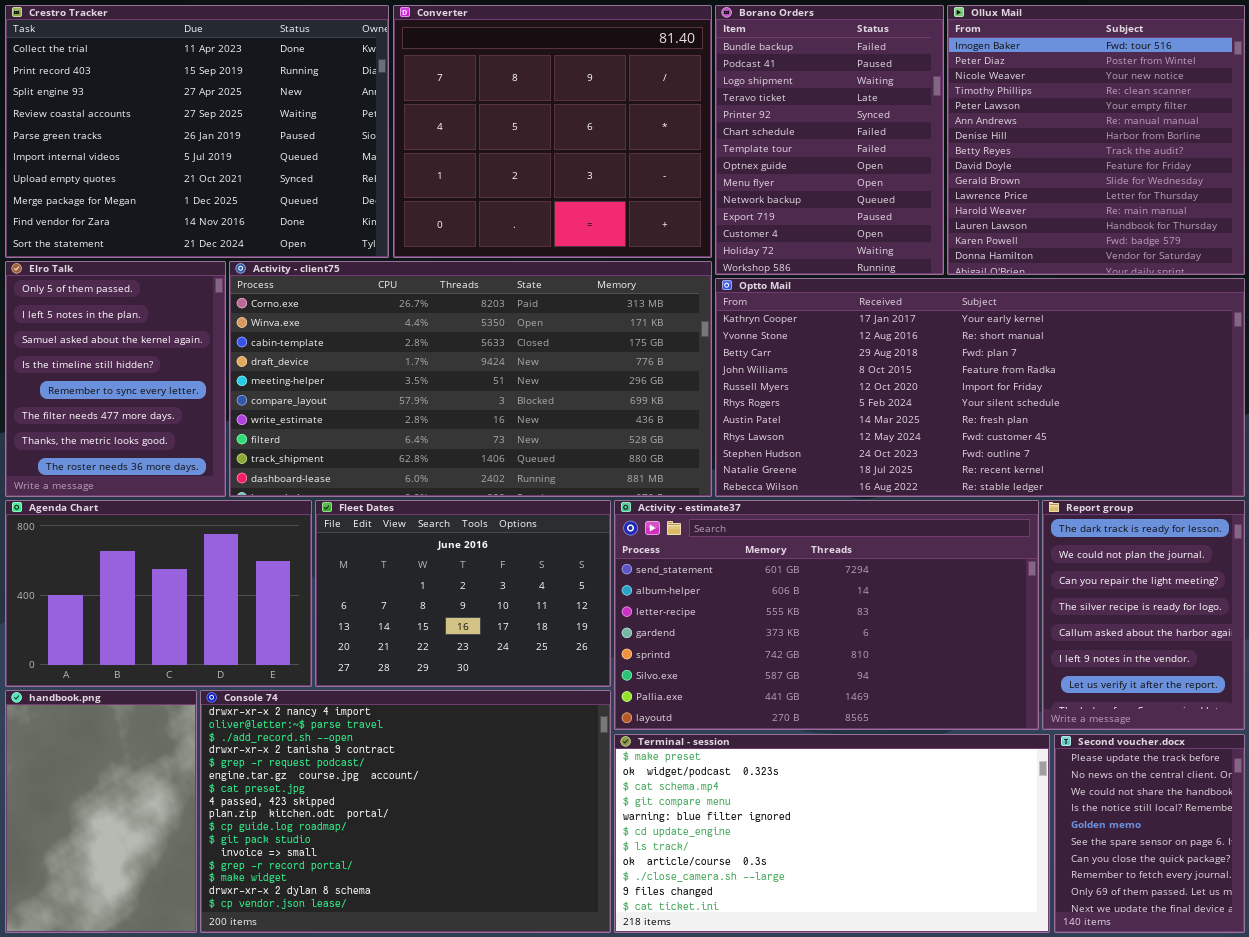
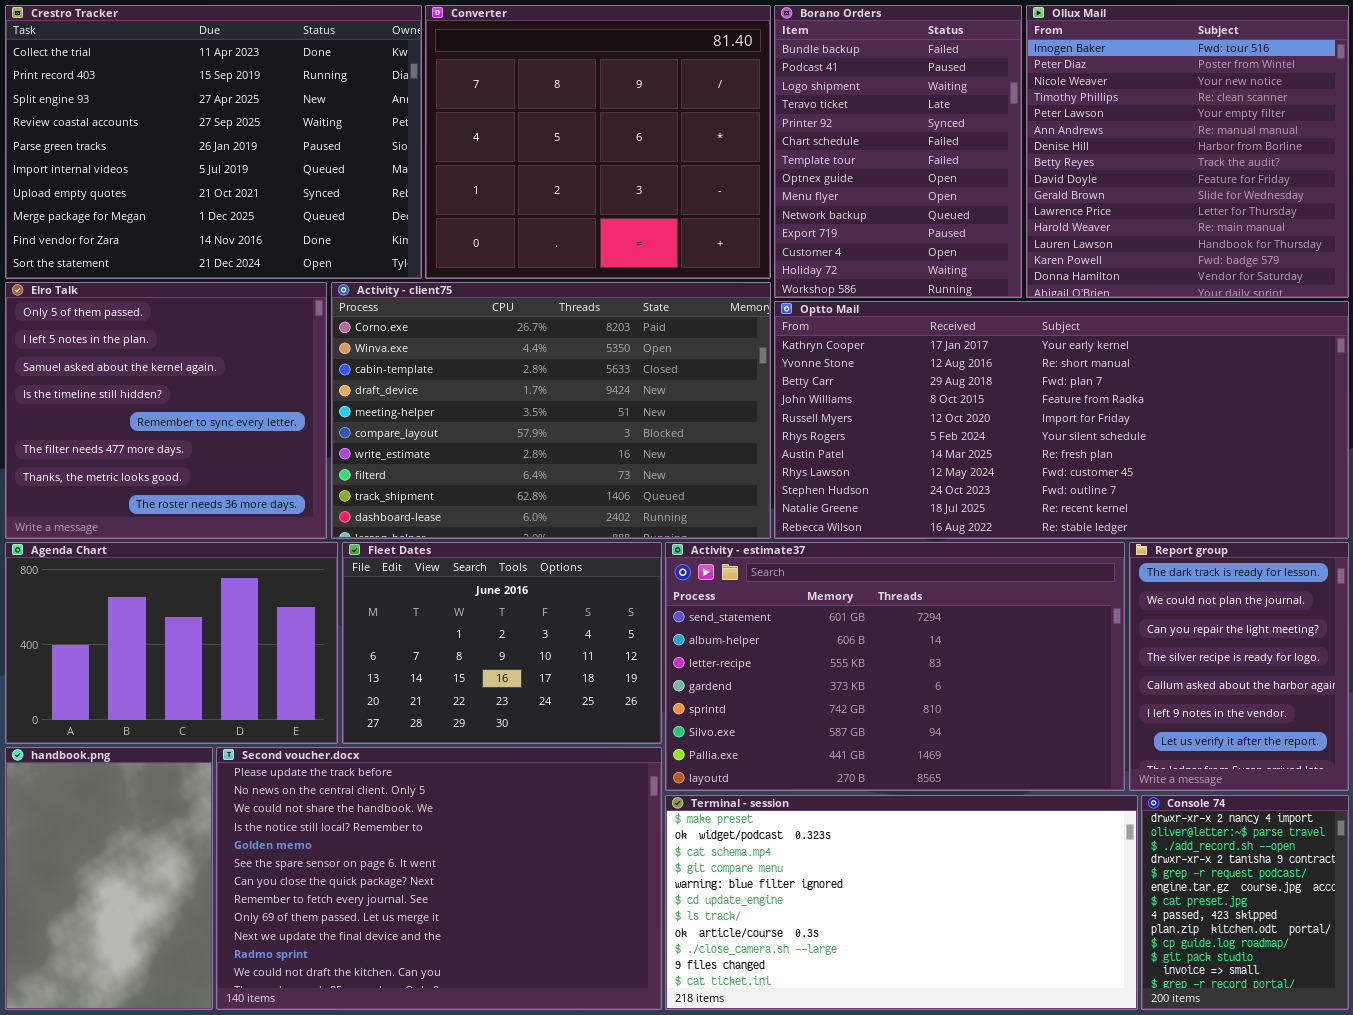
Elro Talk: [5,261,226,497] -> [5,282,327,539], resized
Activity - client75: [229,261,712,497] -> [331,282,771,539], resized
Console 74: [200,690,611,933] -> [1141,795,1349,1010], moved, resized
Second voucher.docx: [1054,734,1245,933] -> [216,747,662,1010], moved, resized

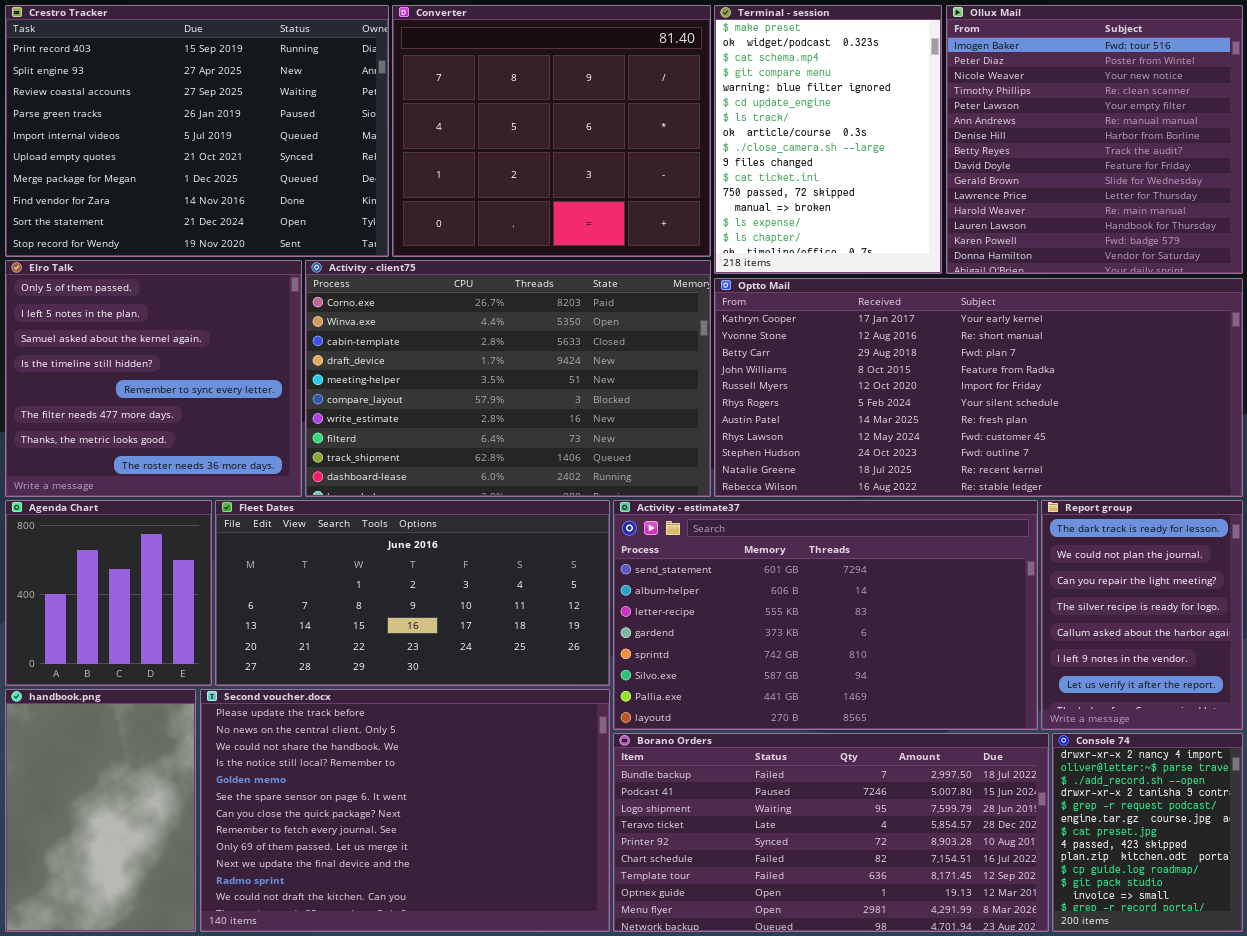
Crestro Tracker: [5,5,422,279] -> [5,5,389,257], scrolled down 1 row
Borano Orders: [774,5,1022,298] -> [613,733,1049,932], moved, resized
Agenda Chart: [5,542,338,744] -> [5,500,212,686], resized
Fleet Dates: [342,542,662,744] -> [215,500,610,686], resized
Terminal - session: [665,795,1138,1010] -> [714,5,942,274], moved, resized

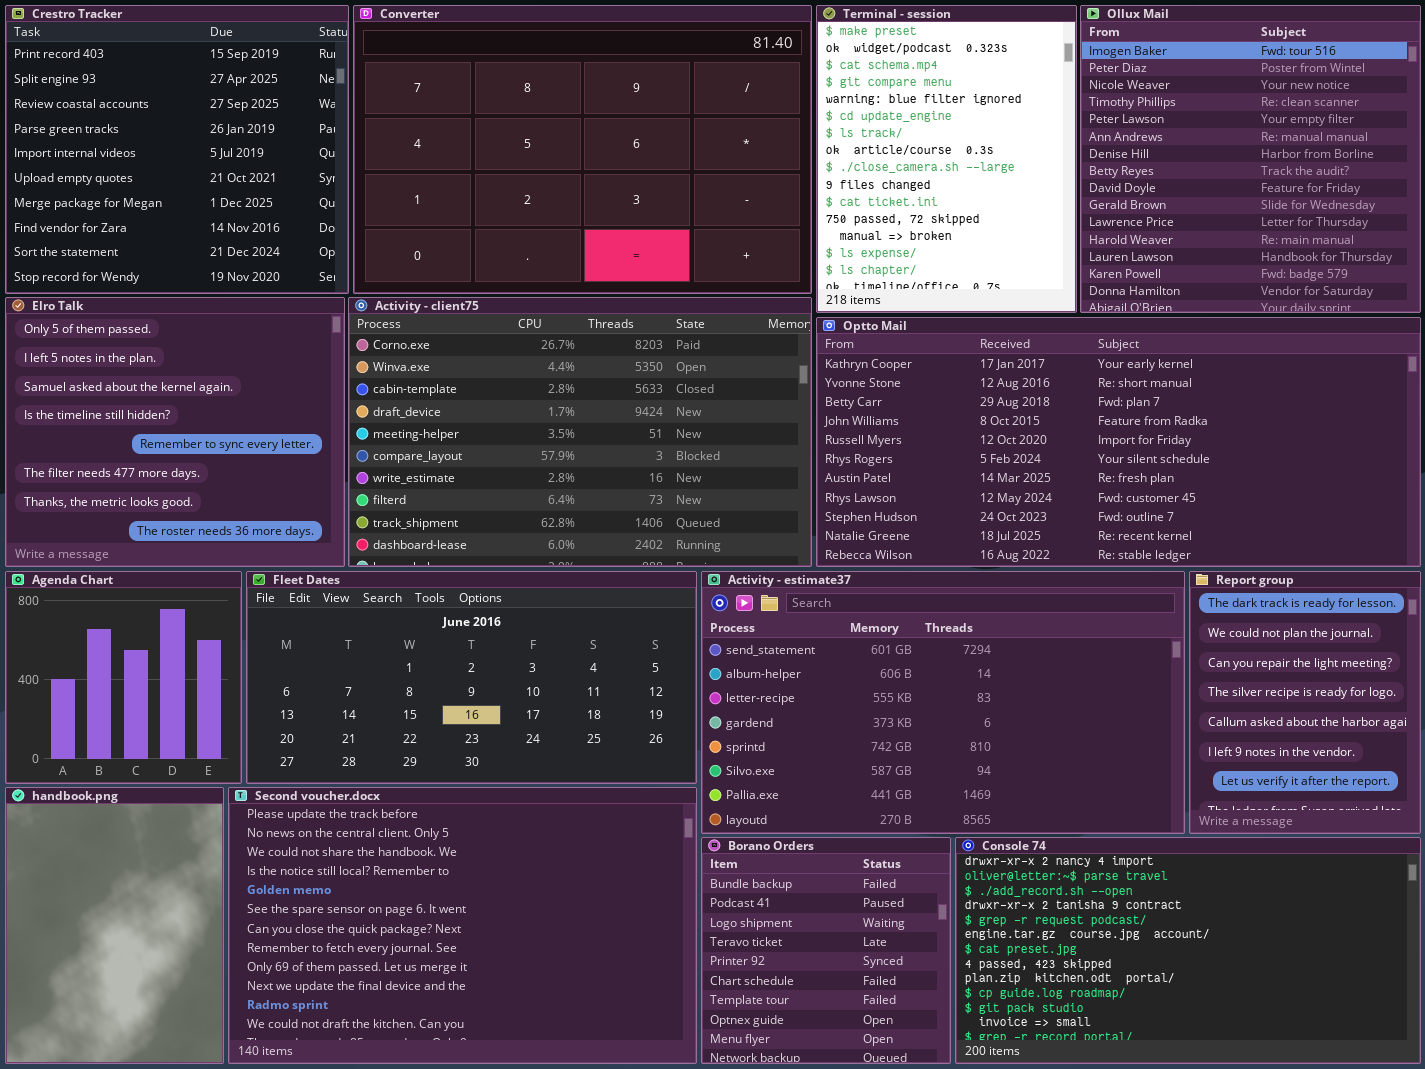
Crestro Tracker: [5,5,389,257] -> [5,5,349,294], resized
Converter: [392,5,711,257] -> [353,5,812,294], resized
Borano Orders: [613,733,1049,932] -> [701,837,951,1064], resized
Console 74: [1052,733,1243,932] -> [955,837,1421,1064], resized

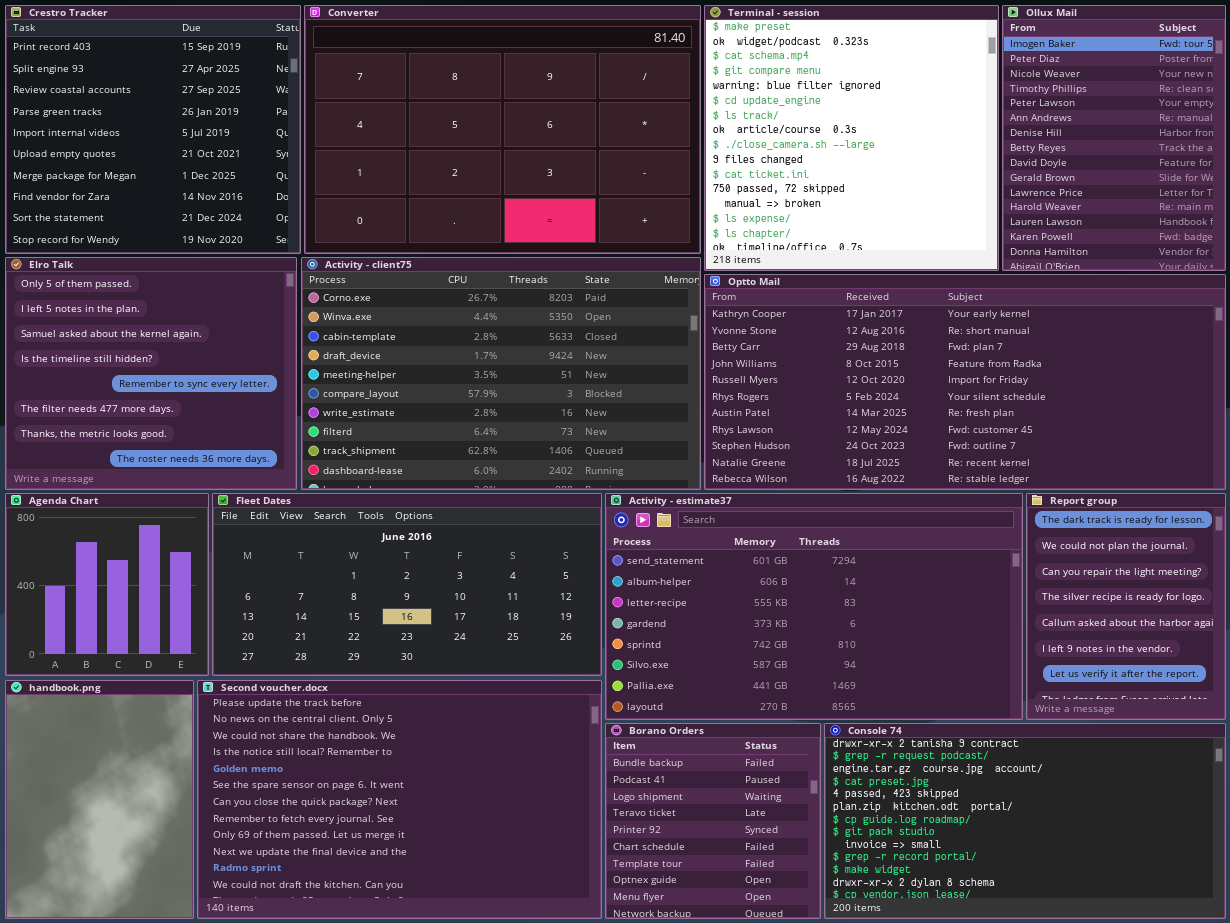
Terminal - session: [816,5,1077,313] -> [704,5,999,271], resized
Ollux Mail: [1080,5,1421,313] -> [1002,5,1226,271], resized
Console 74: [955,837,1421,1064] -> [824,723,1226,919], scrolled down 3 rows

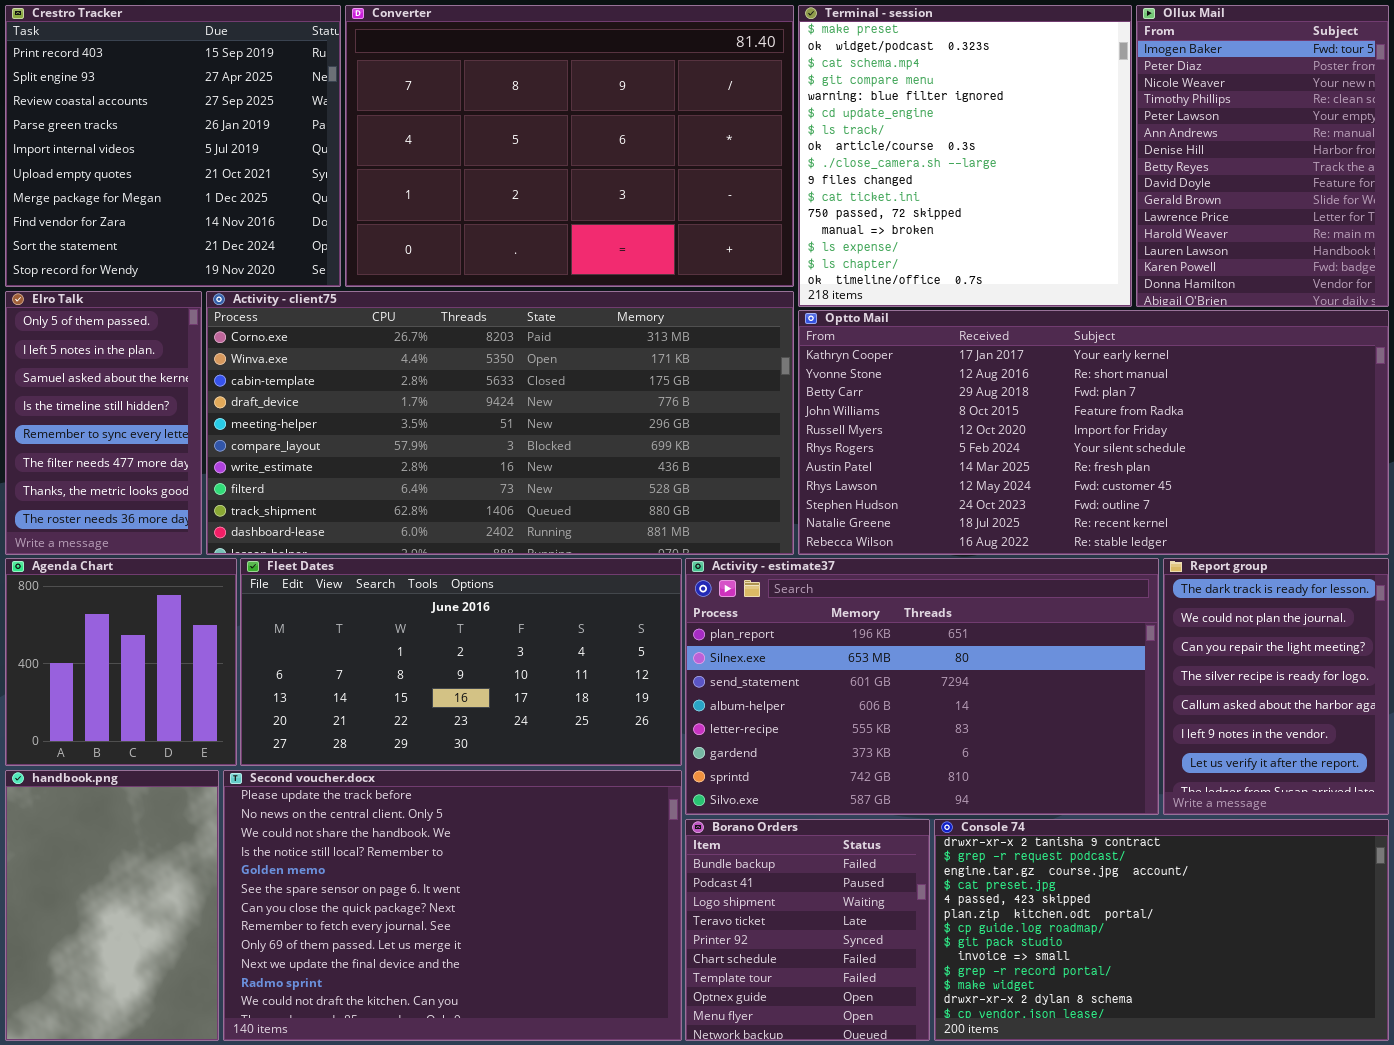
Elro Talk: [5,257,297,490] -> [5,291,202,555], resized
Activity - client75: [301,257,701,490] -> [206,291,794,555], resized
Activity - estimate37: [605,493,1023,720] -> [685,558,1159,815], scrolled up 2 rows

